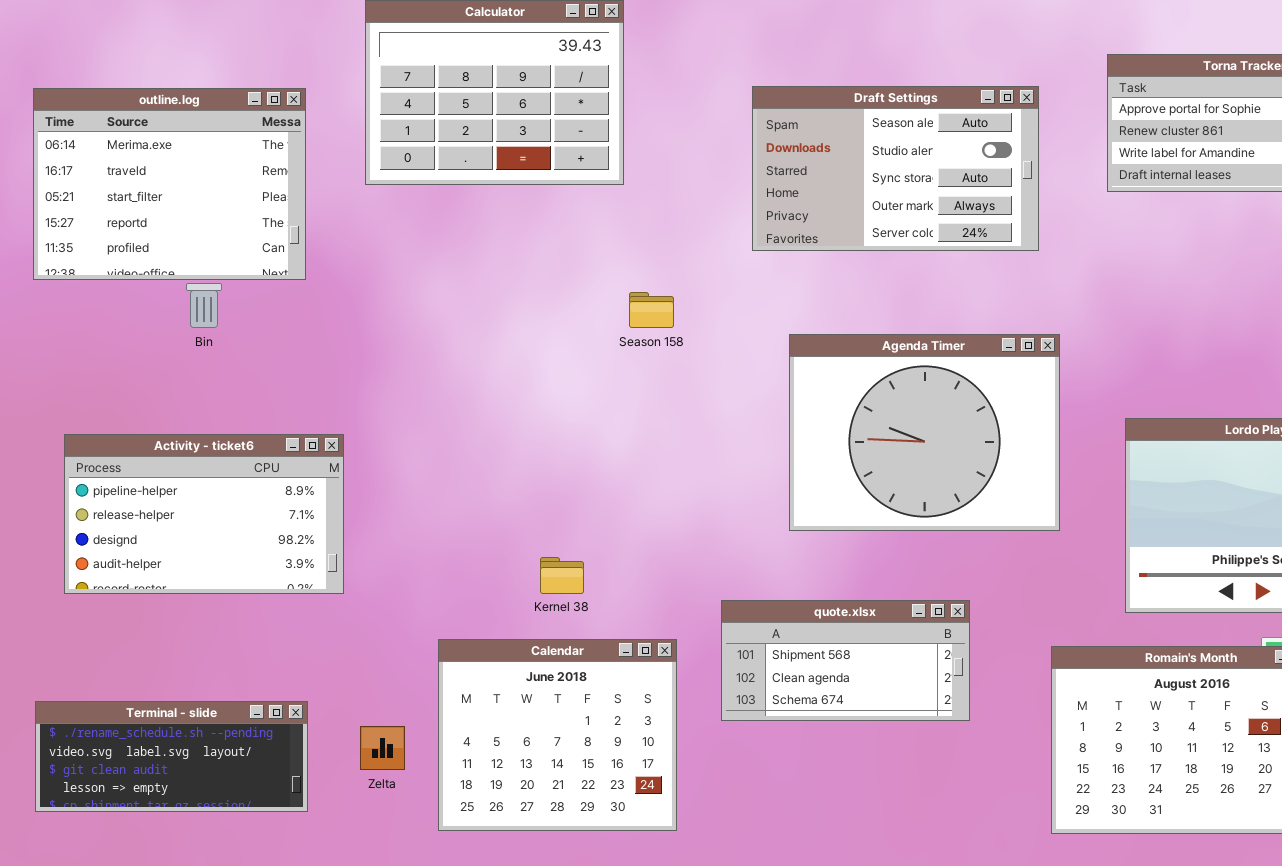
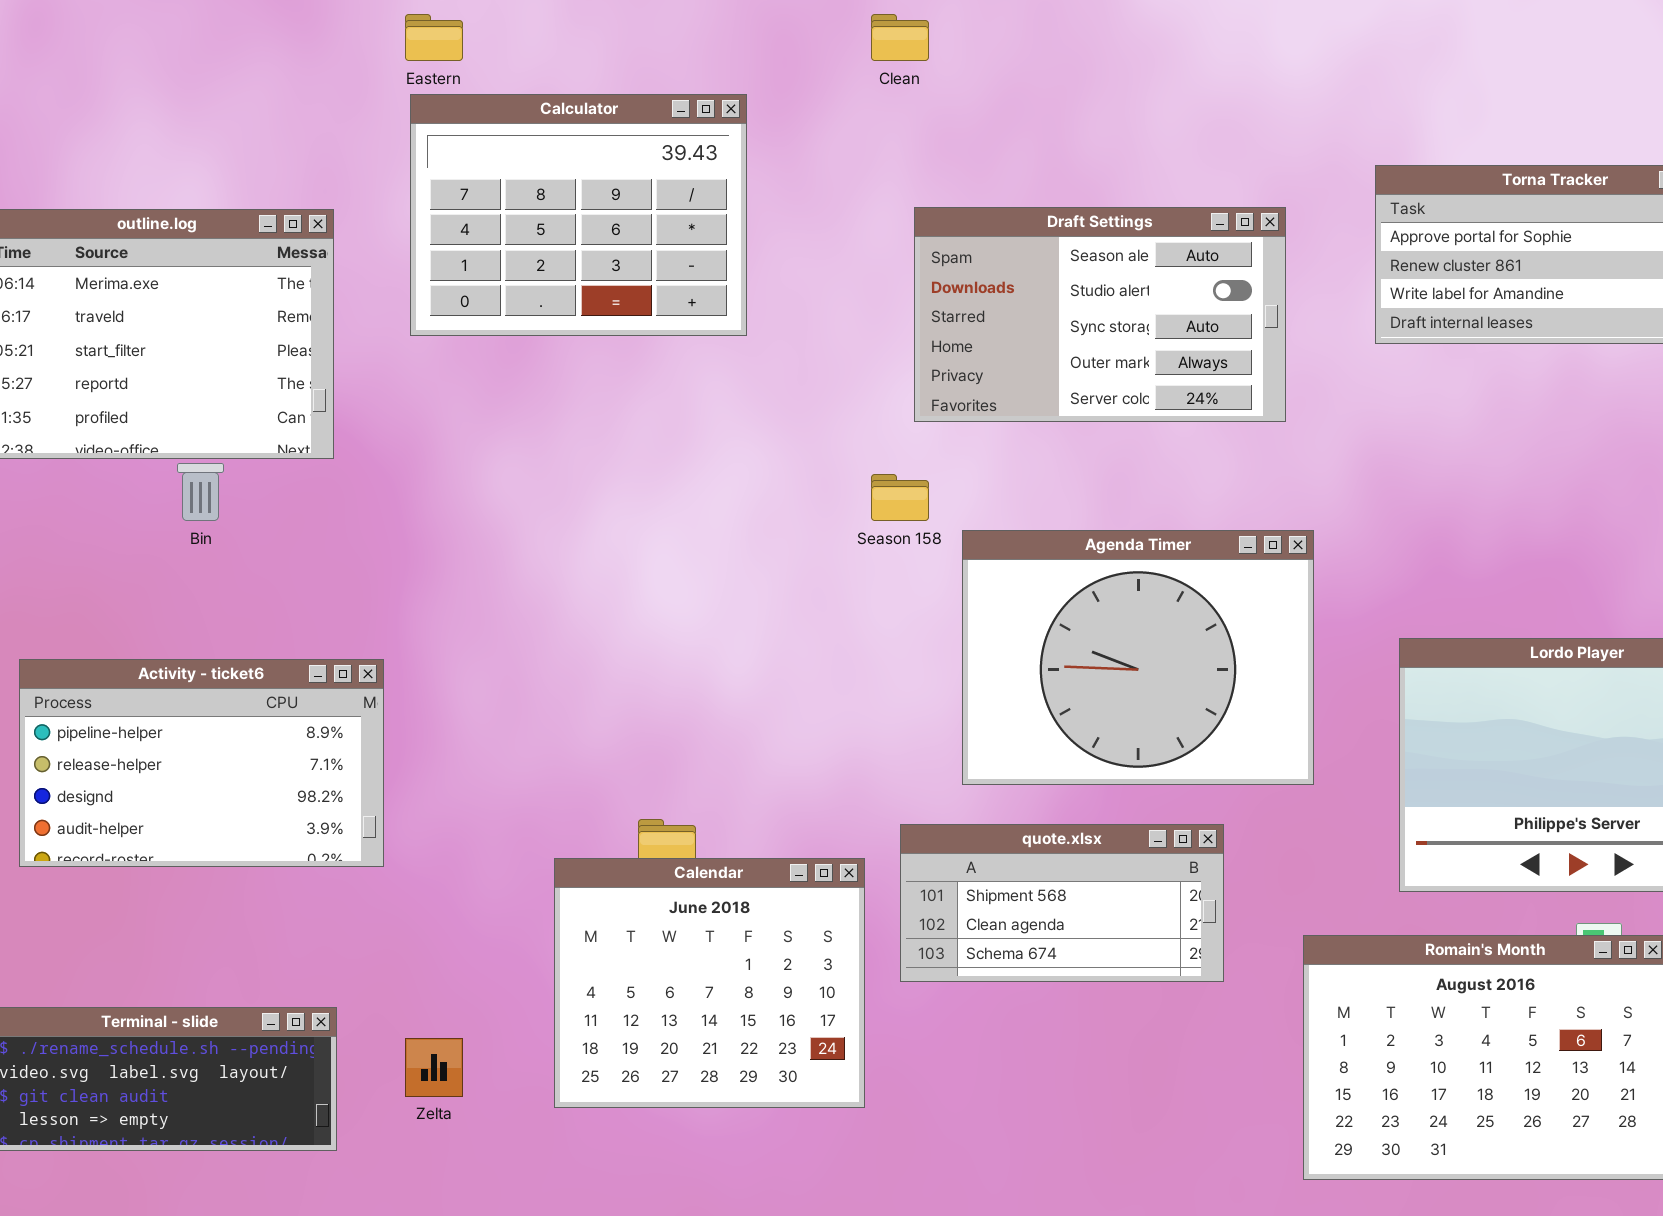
Season 158: [629,292,674,328] -> [871,474,929,521], moved
quote.xlsx: [721,600,970,721] -> [900,824,1224,982], moved
Calendar: [438,639,677,831] -> [554,858,865,1108], moved

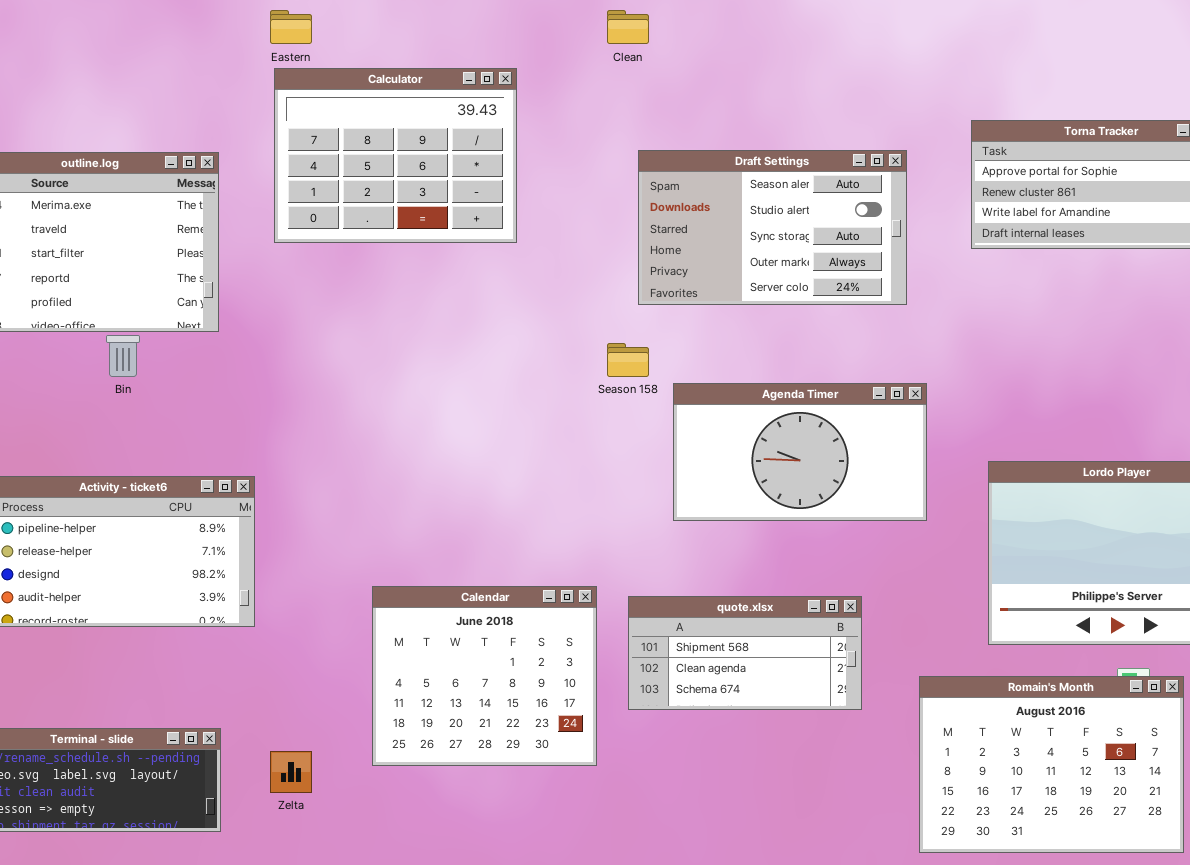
Agenda Timer: [962,530,1314,785] -> [673,383,927,521], resized
Calendar: [554,858,865,1108] -> [372,586,597,766], moved

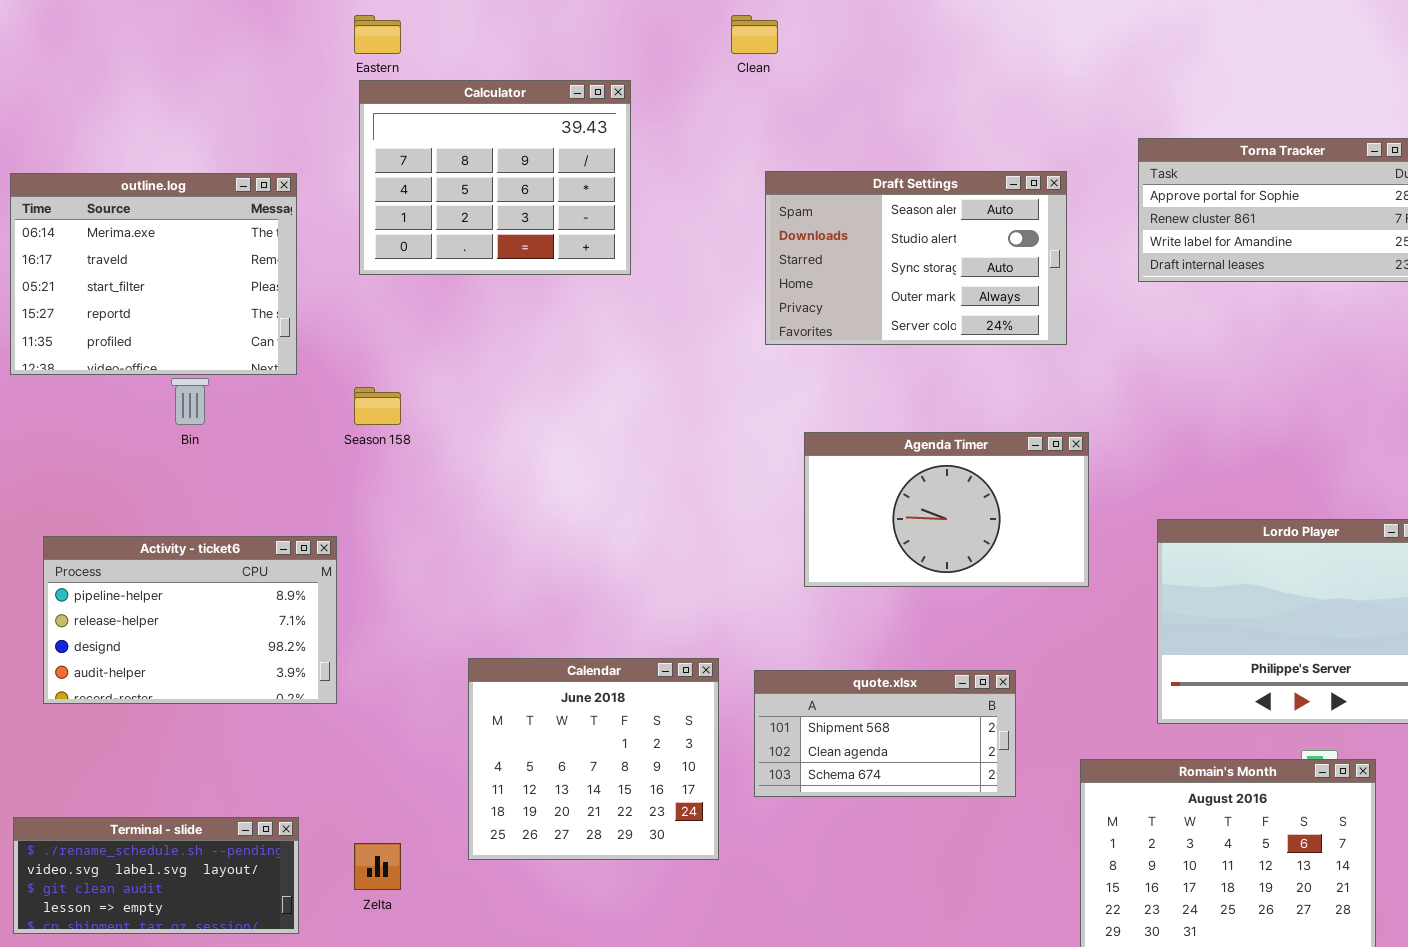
Season 158: [607,343,649,377] -> [354,387,401,425], moved

